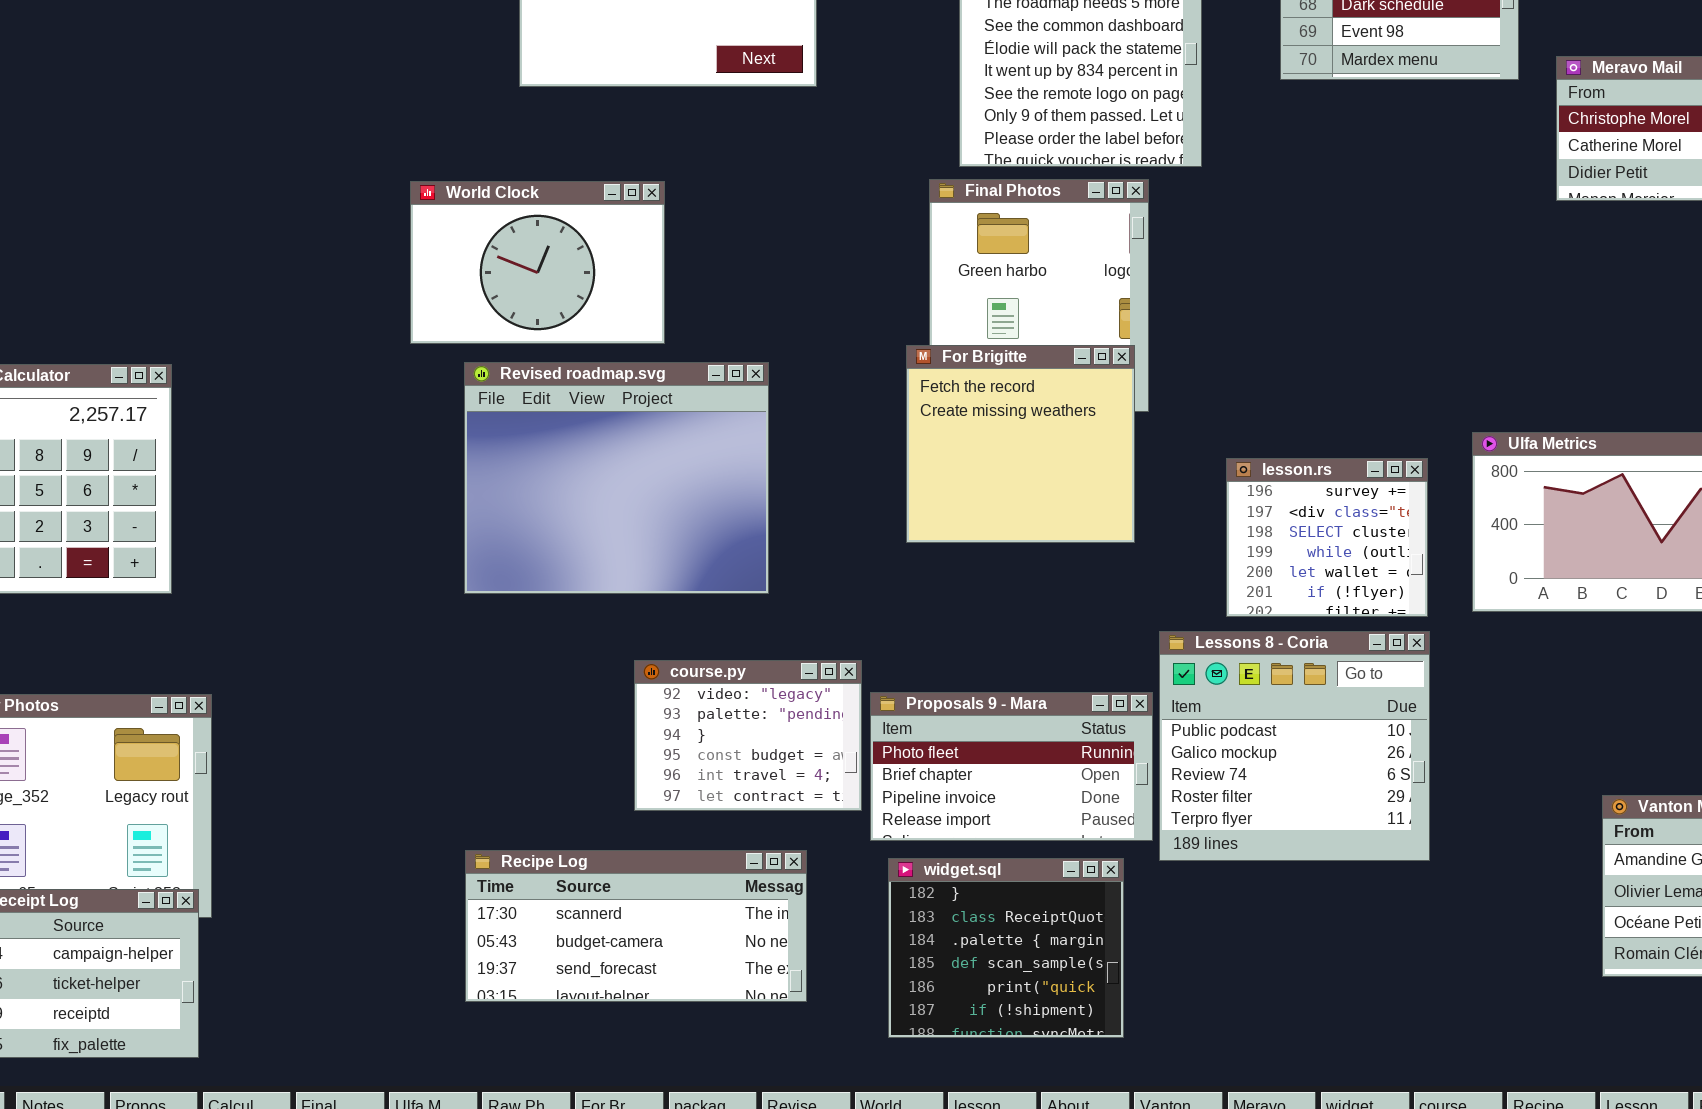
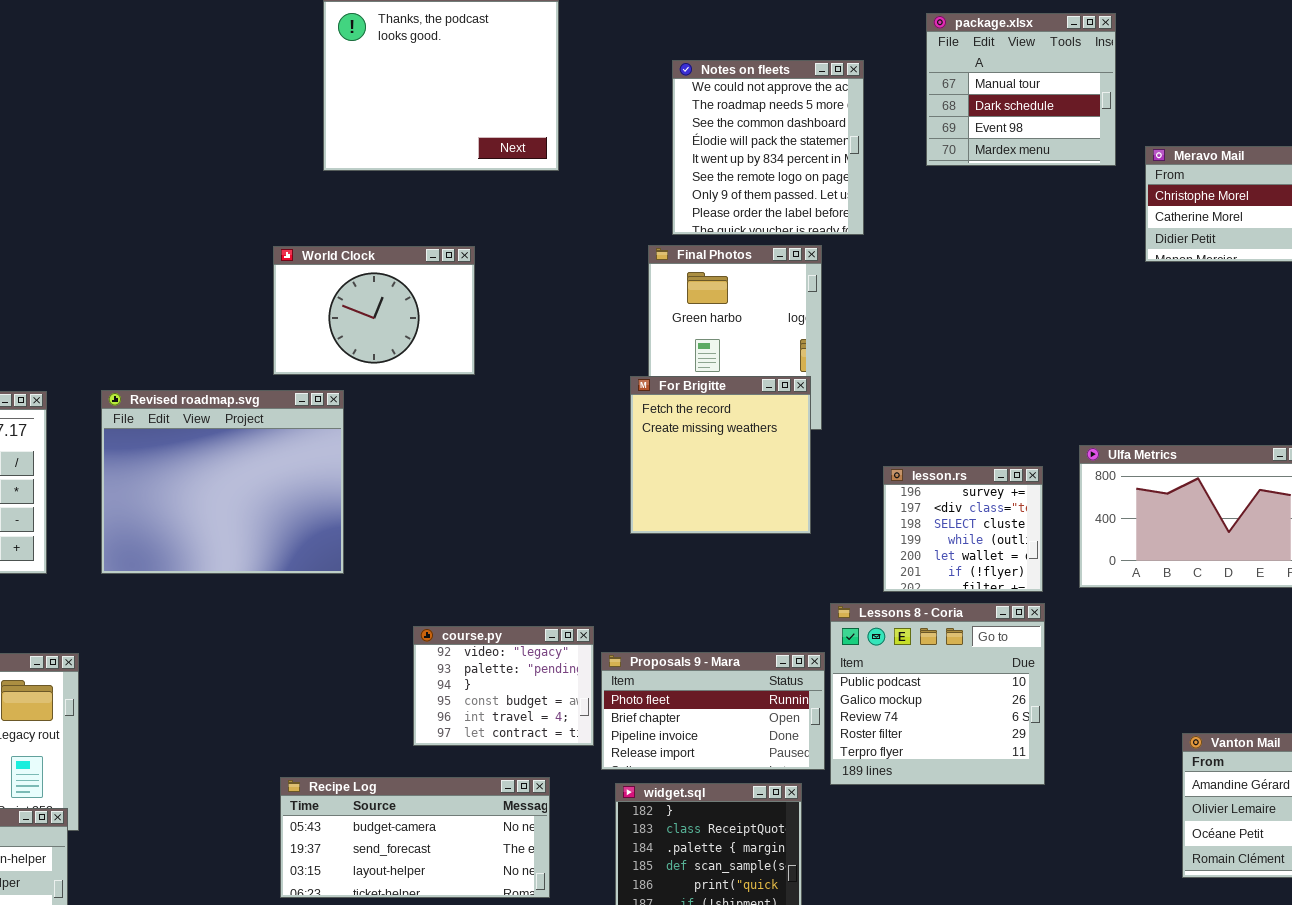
World Clock: [410,181,665,344] -> [273,246,475,375], moved
Revised roadmap.svg: [464,362,769,594] -> [101,390,344,574], moved
Recipe Log: [465,850,807,1002] -> [280,777,550,898], scrolled down 1 row

